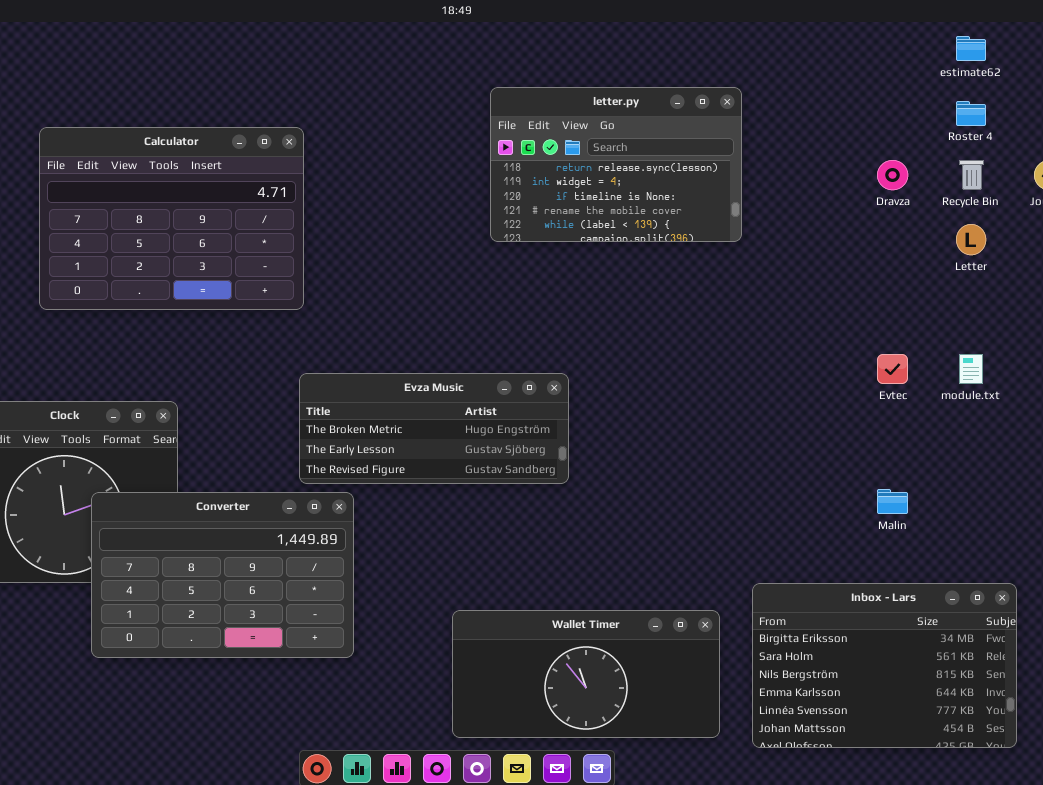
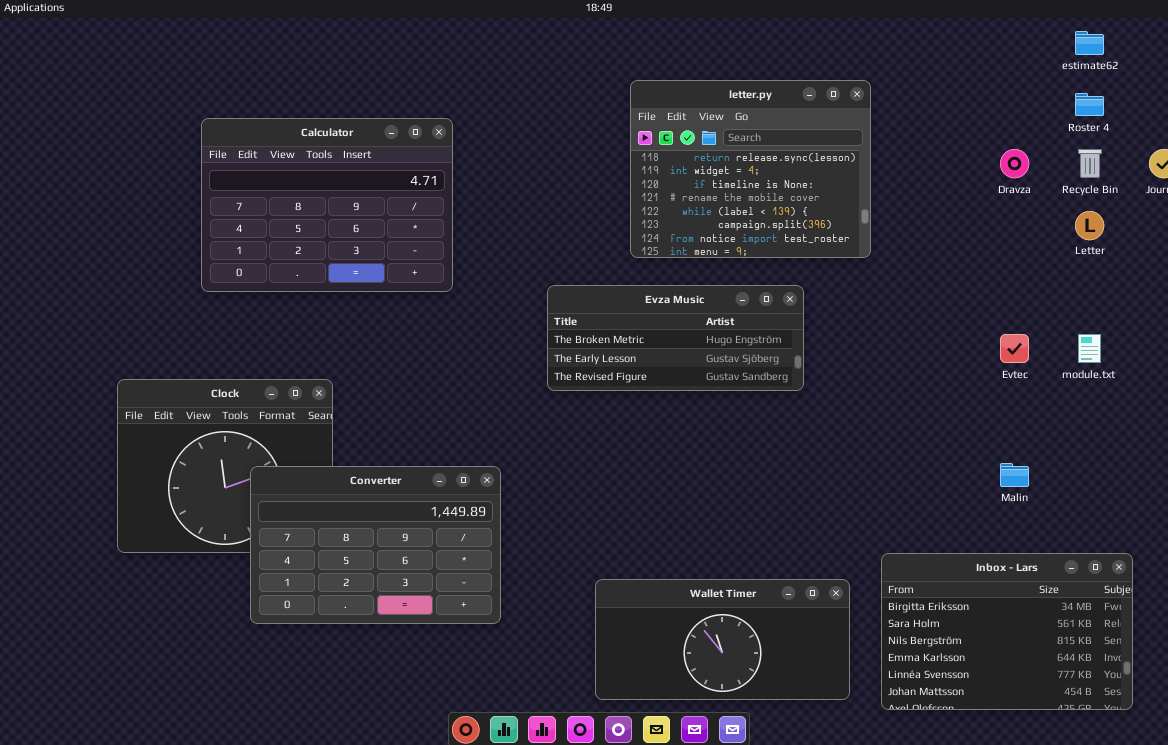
letter.py: [490,87,742,242] -> [630,80,871,258], resized
Evza Music: [299,373,569,484] -> [547,285,804,391], moved

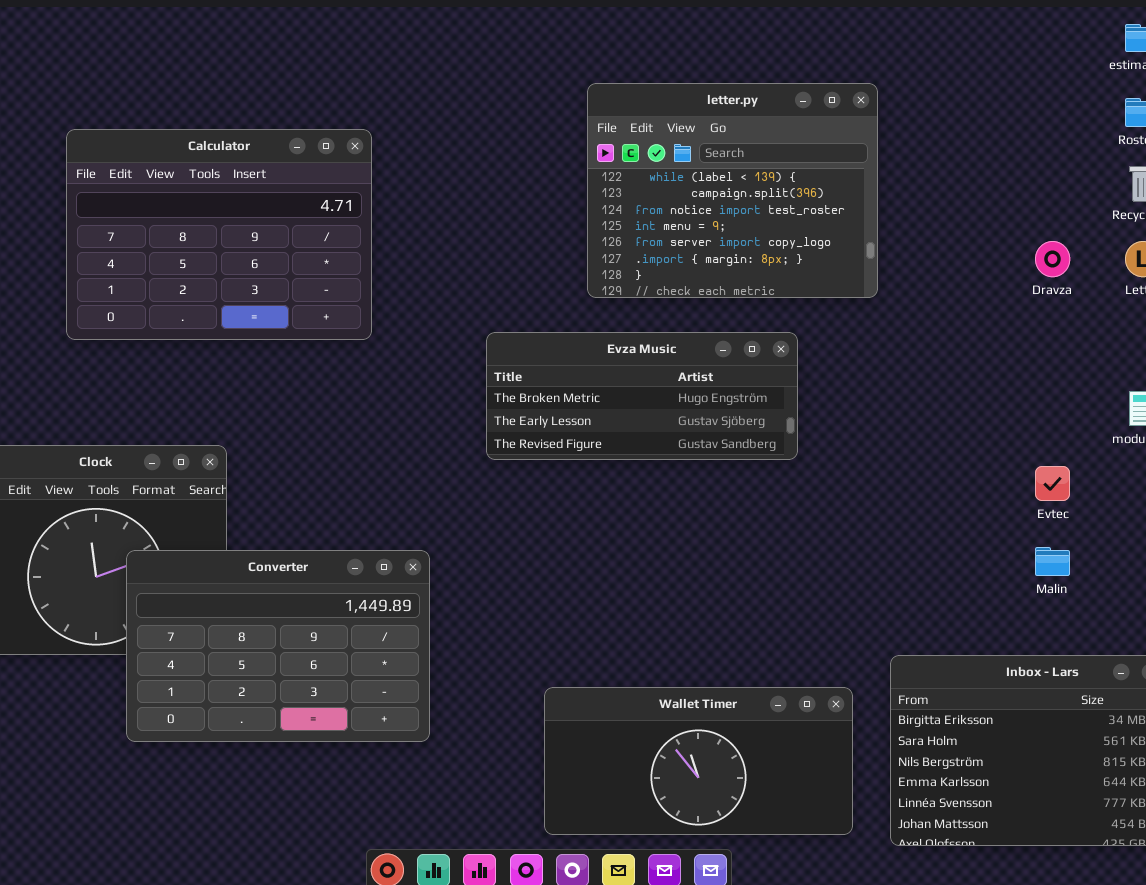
letter.py: [630,80,871,258] -> [587,83,878,298], scrolled down 4 rows
Dravza: [1000,149,1029,178] -> [1035,241,1070,277], moved
Evtec: [1000,334,1029,363] -> [1035,466,1070,501], moved

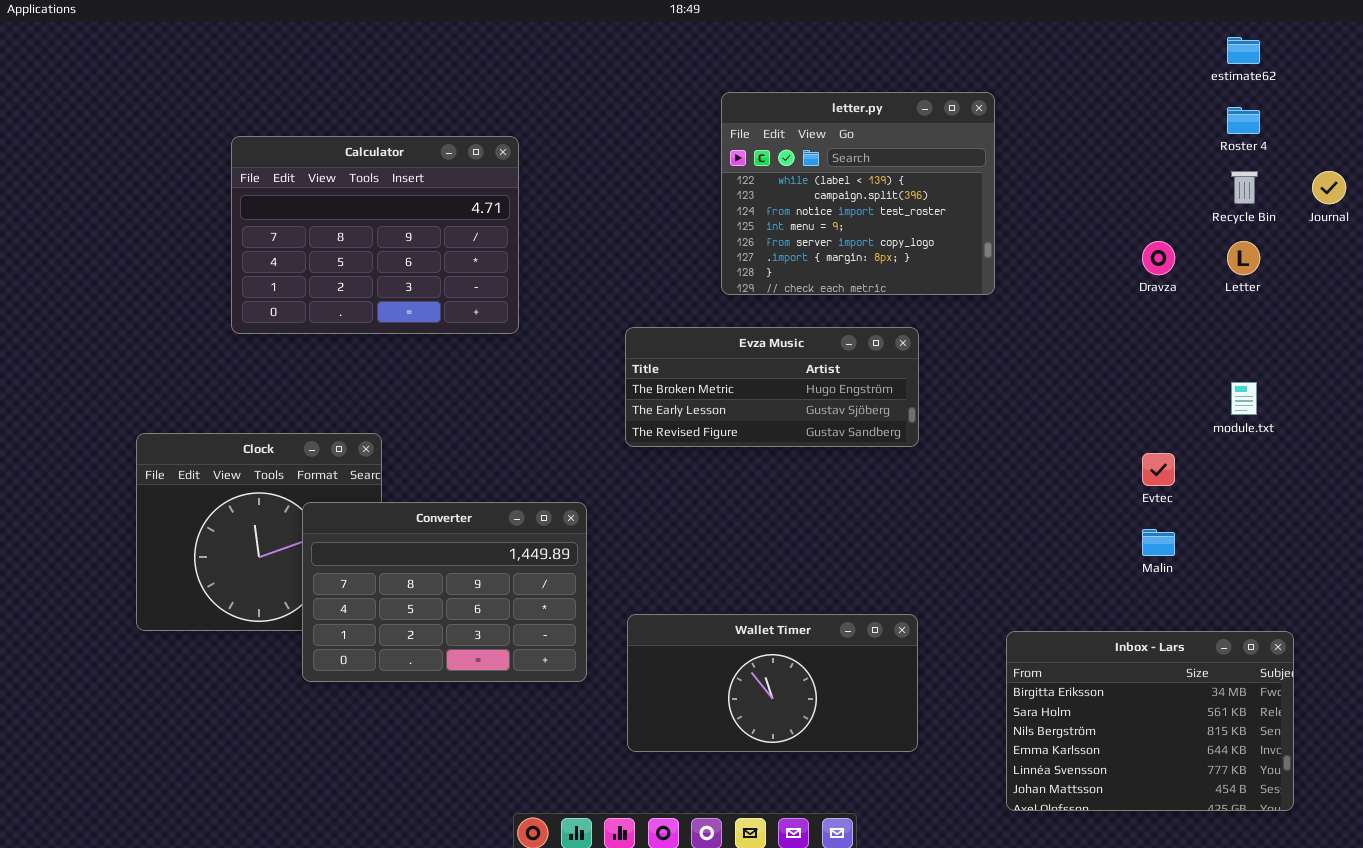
Converter: [126,550,430,742] -> [302,502,587,682], moved
Wallet Timer: [544,687,853,835] -> [627,614,918,752], moved

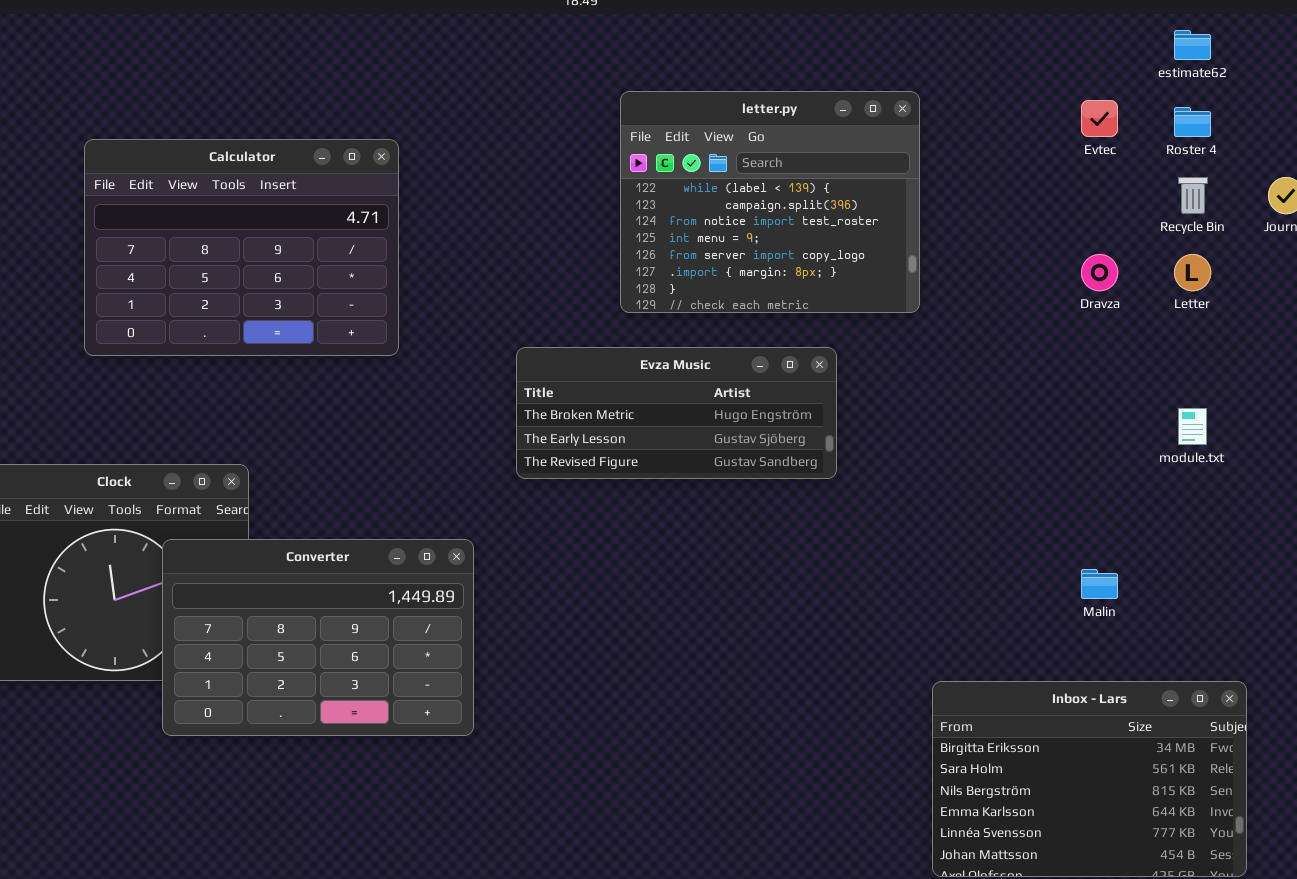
Evtec: [1142,453,1175,486] -> [1081,100,1118,137], moved
Wallet Timer: [627,614,918,752] -> none, closed

